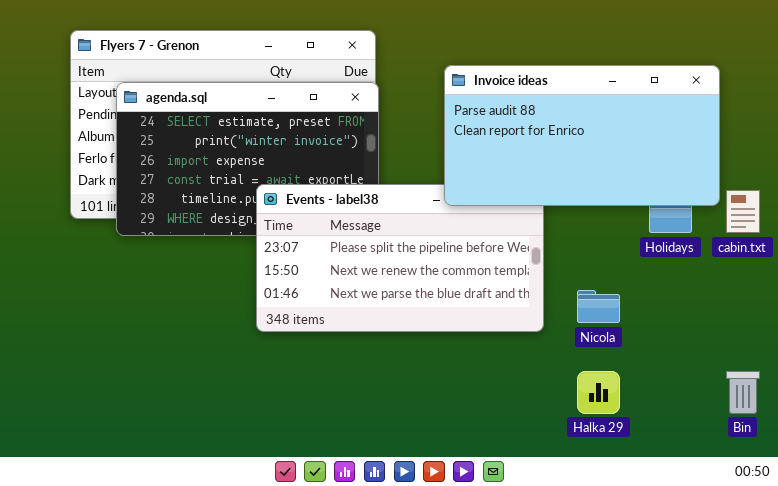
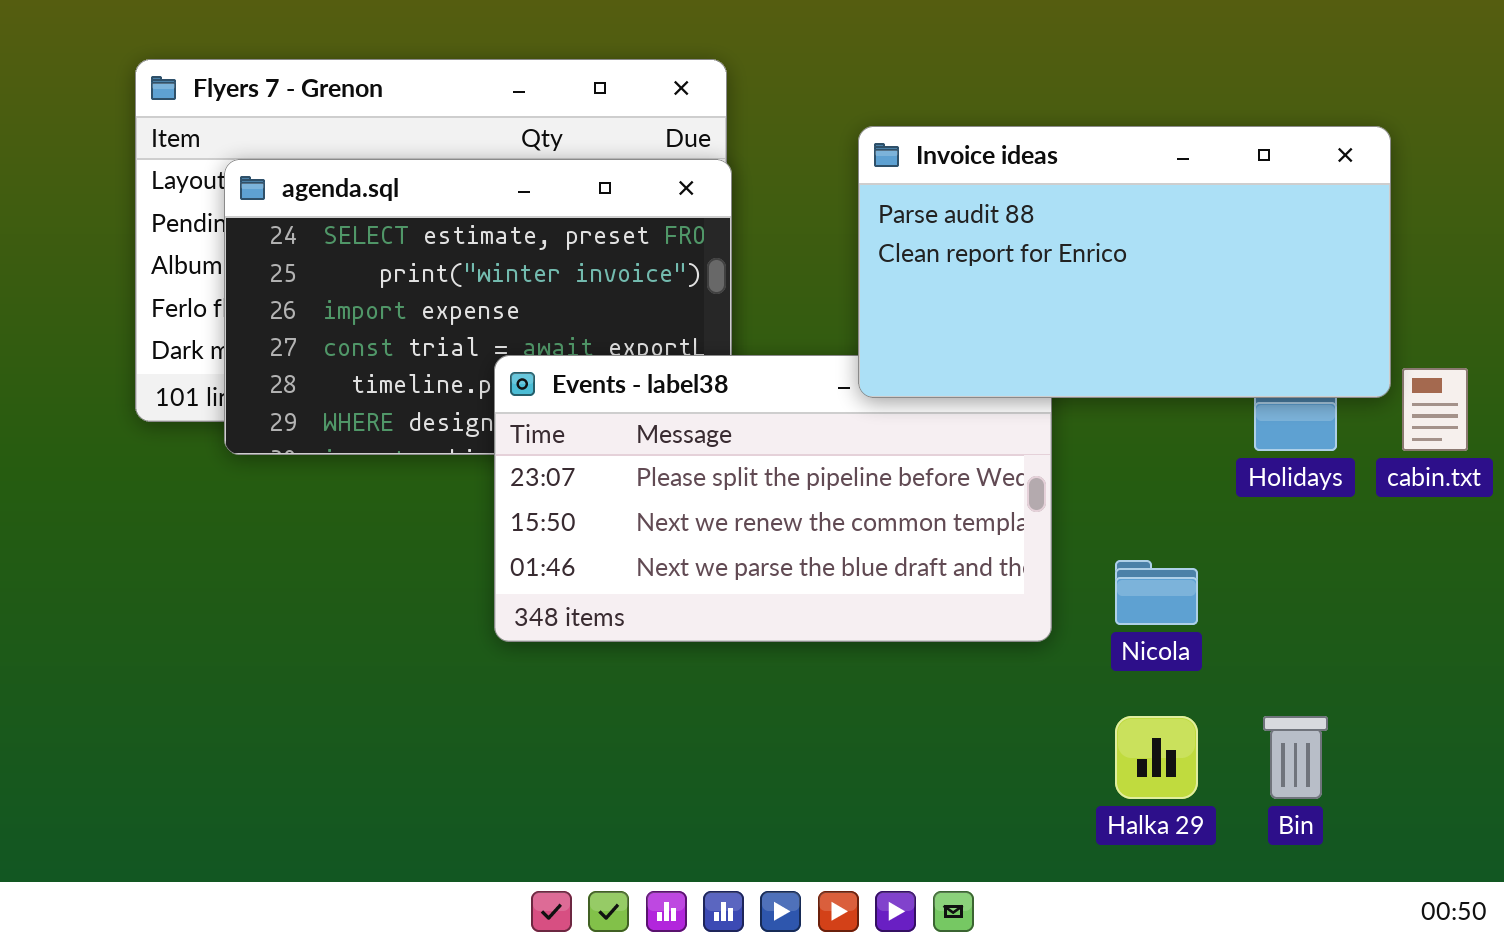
Bin: [726,371,760,414] -> [1263,716,1328,799], moved

